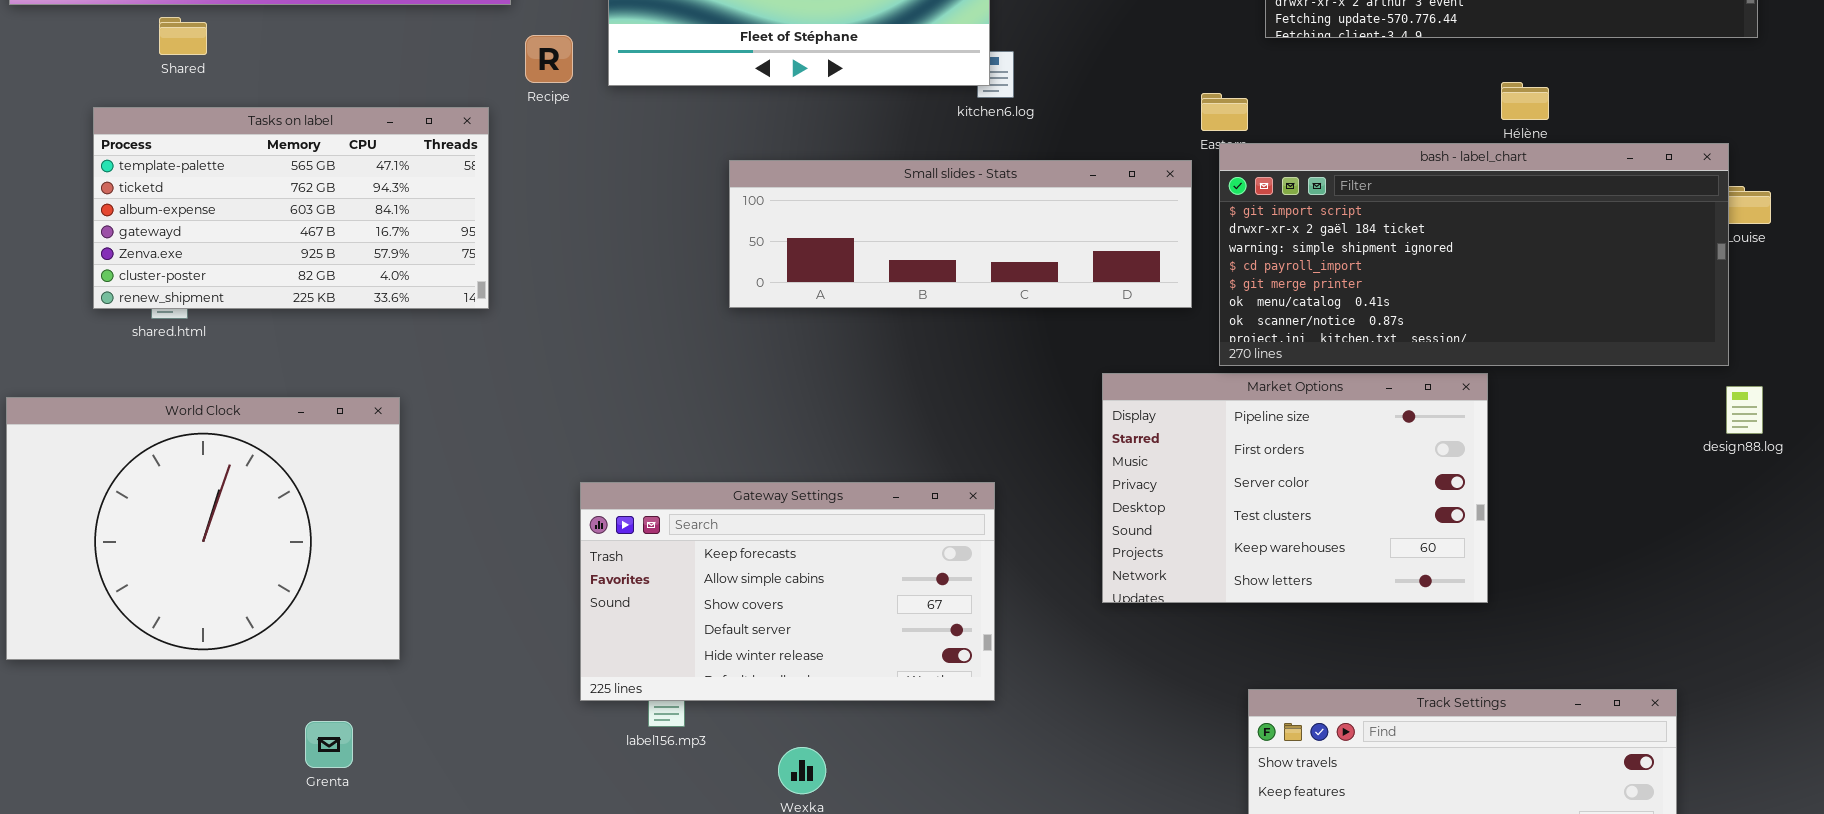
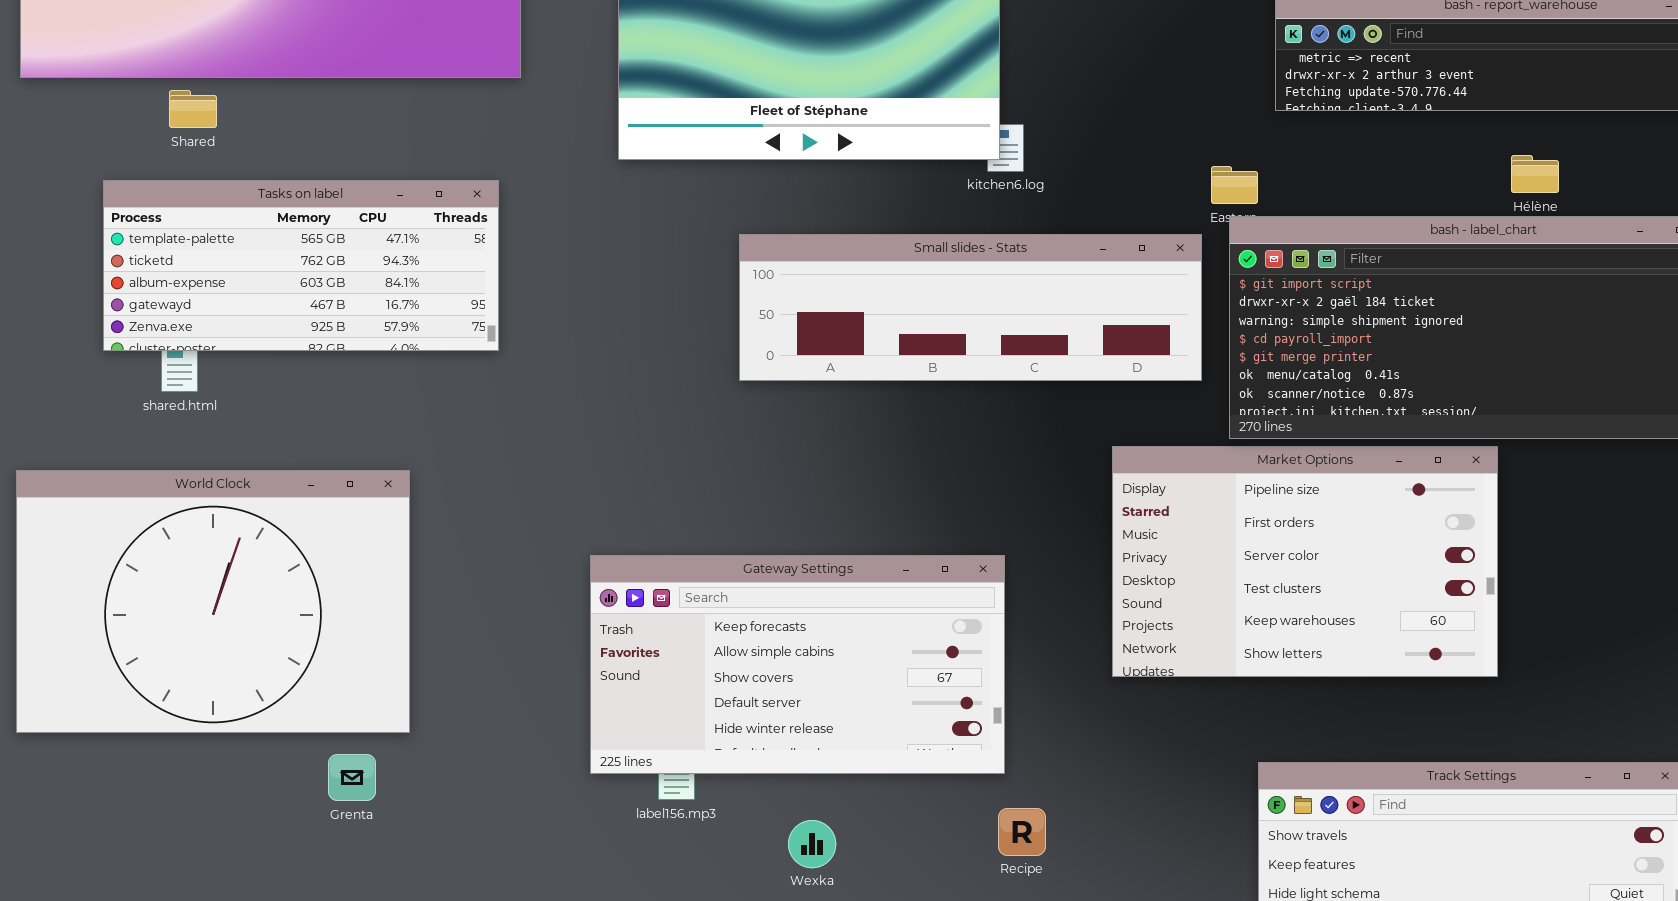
Recipe: [525,35,573,83] -> [998,808,1046,856], moved
Tasks on label: [93,107,489,309] -> [103,180,499,351], resized
Grenta: [305,721,353,768] -> [328,754,376,801], moved

